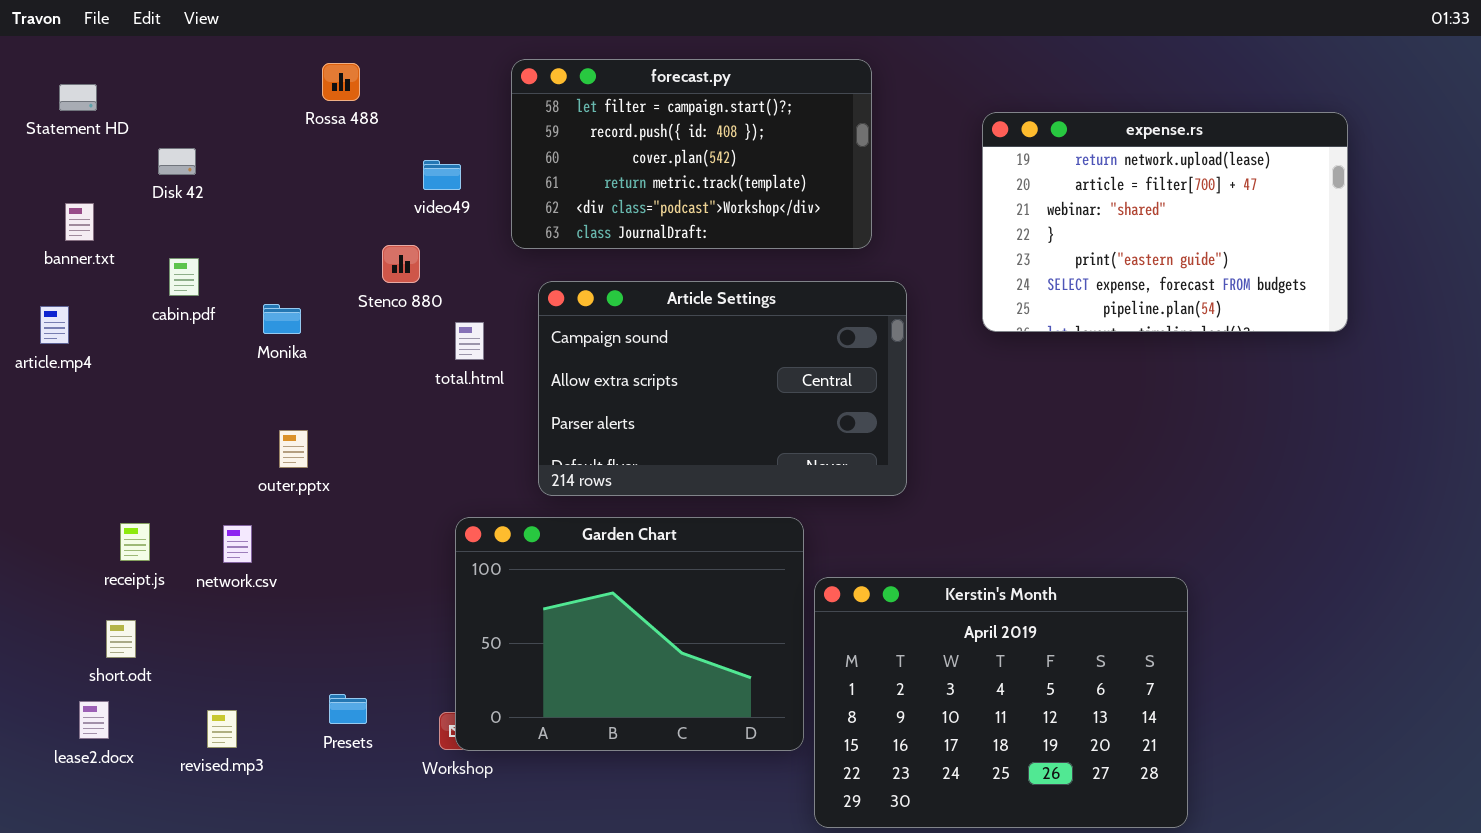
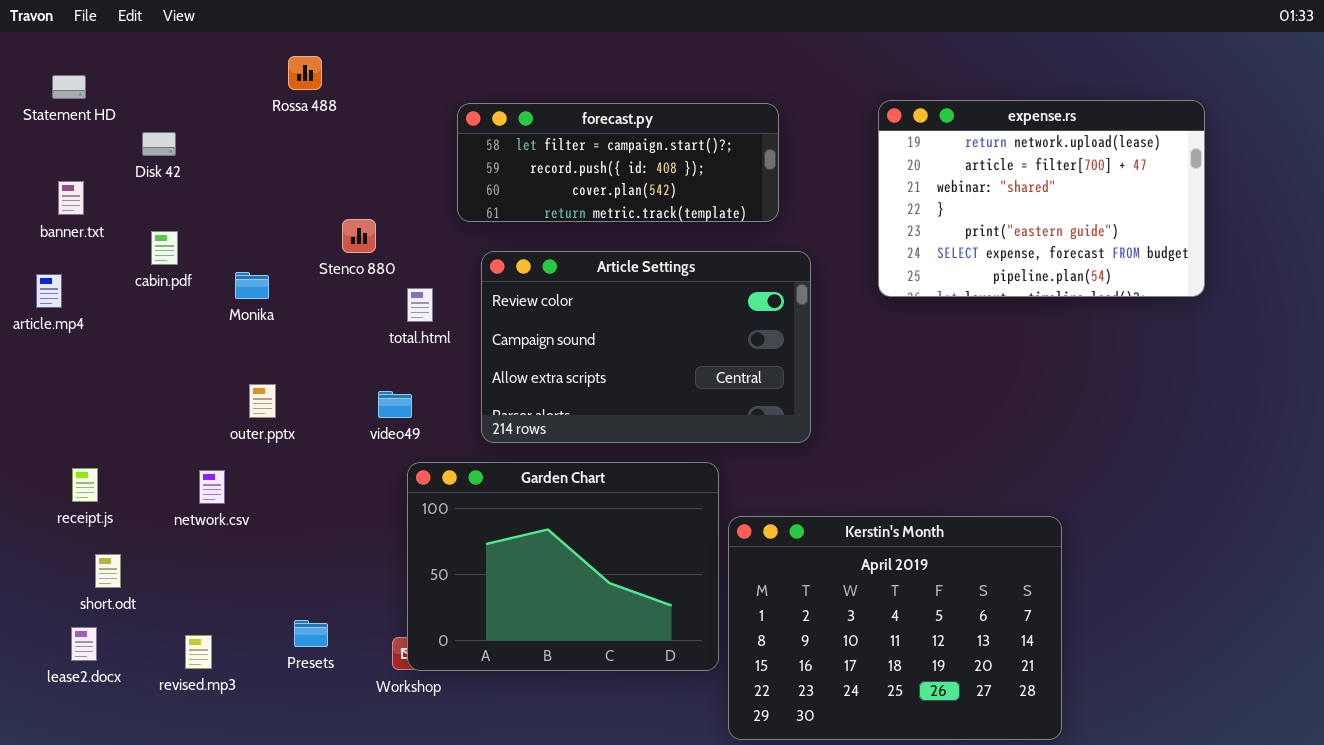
forecast.py: [511,59,872,249] -> [457,103,779,222], resized
video49: [423,160,461,190] -> [378,391,412,418], moved
Article Settings: [538,281,907,496] -> [481,251,811,443], scrolled up 1 row
receipt.js: [120,523,150,561] -> [72,468,98,502], moved

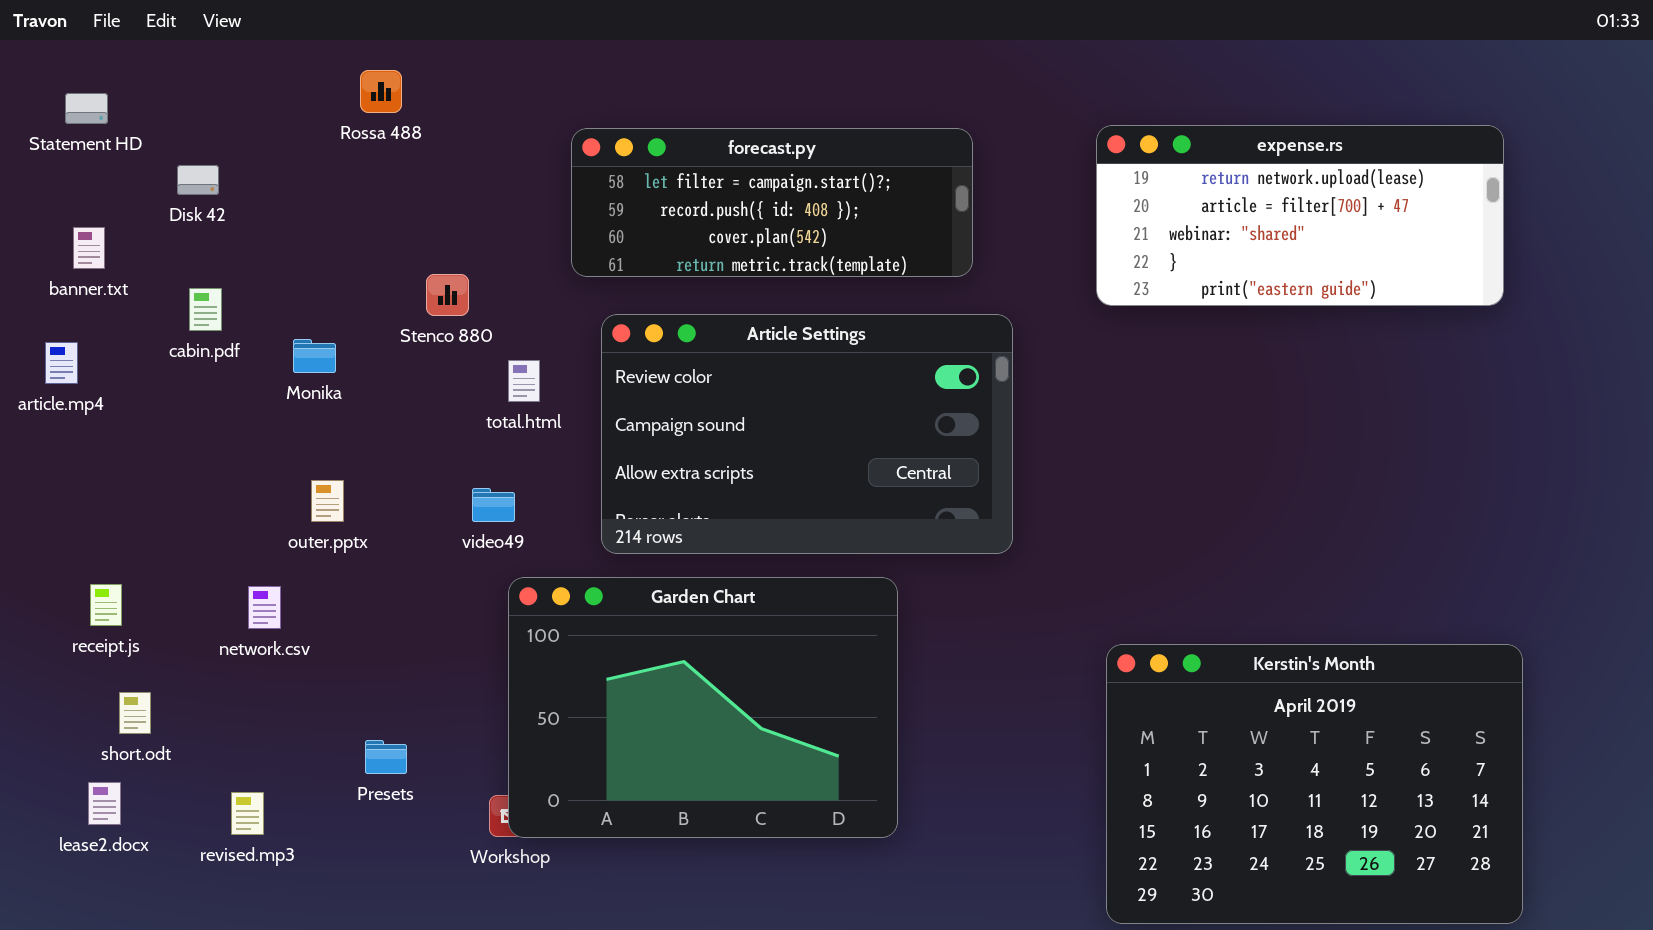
expense.rs: [878,100,1205,297] -> [1096,125,1504,306], resized
Kerstin's Month: [728,516,1062,740] -> [1106,644,1523,924], moved
Presets: [294,620,328,647] -> [365,740,407,774], moved

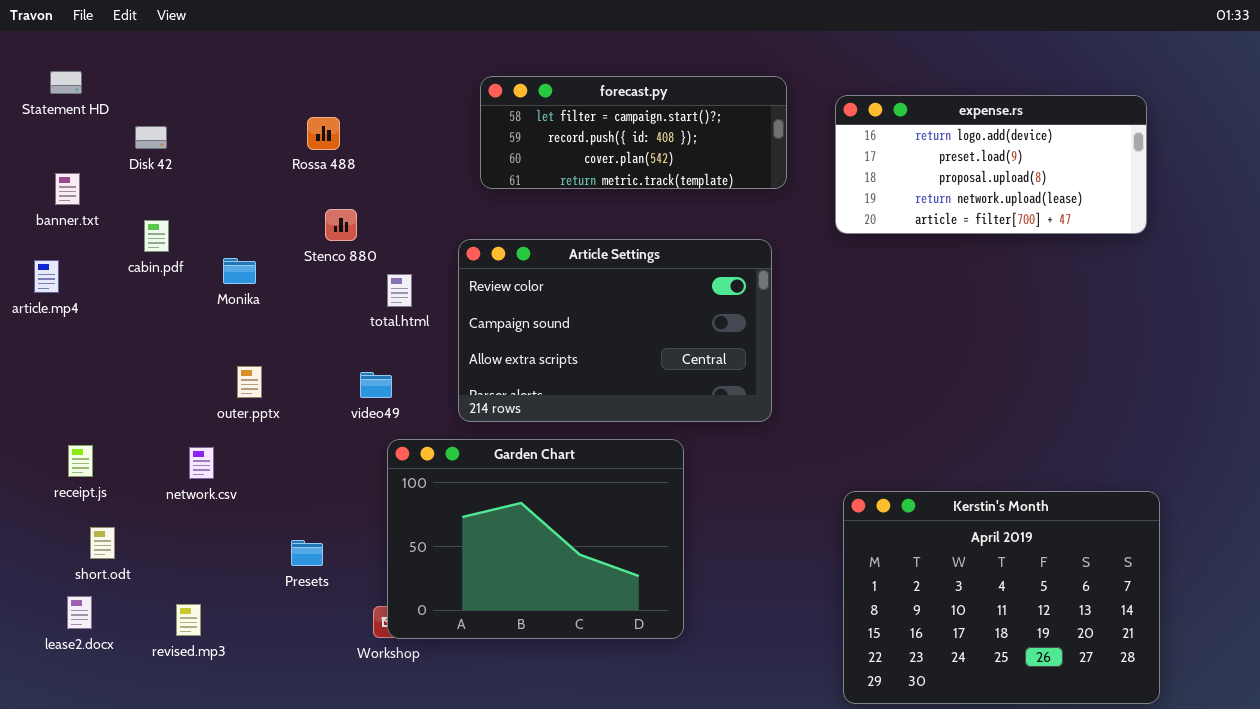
Rossa 488: [360,70,402,113] -> [307,117,340,150], moved
expense.rs: [1096,125,1504,306] -> [835,95,1147,234], scrolled up 3 rows
forecast.py: [571,128,973,277] -> [480,76,787,189], moved
Presets: [365,740,407,774] -> [291,540,323,566], moved

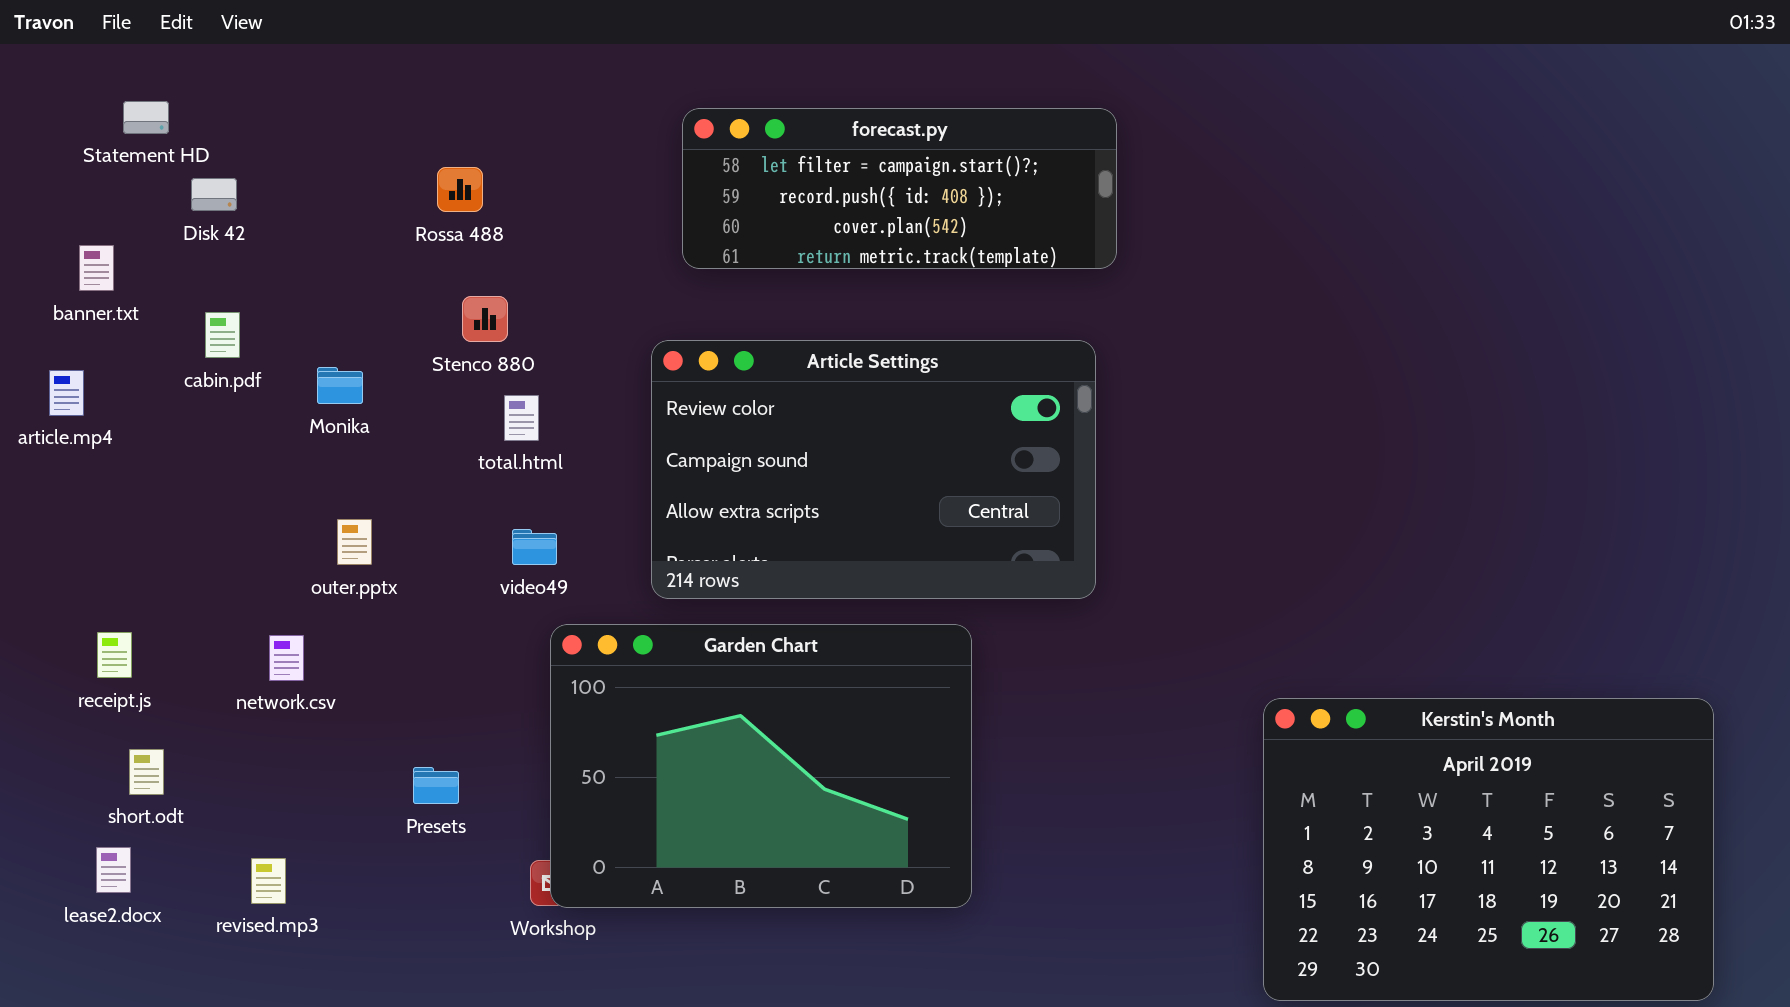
Statement HD: [50,71,82,94] -> [123,101,169,134], moved
expense.rs: [835,95,1147,234] -> none, closed
total.html: [387,274,412,307] -> [504,395,539,441], moved
Kerstin's Month: [843,491,1160,704] -> [1263,698,1714,1001], moved

